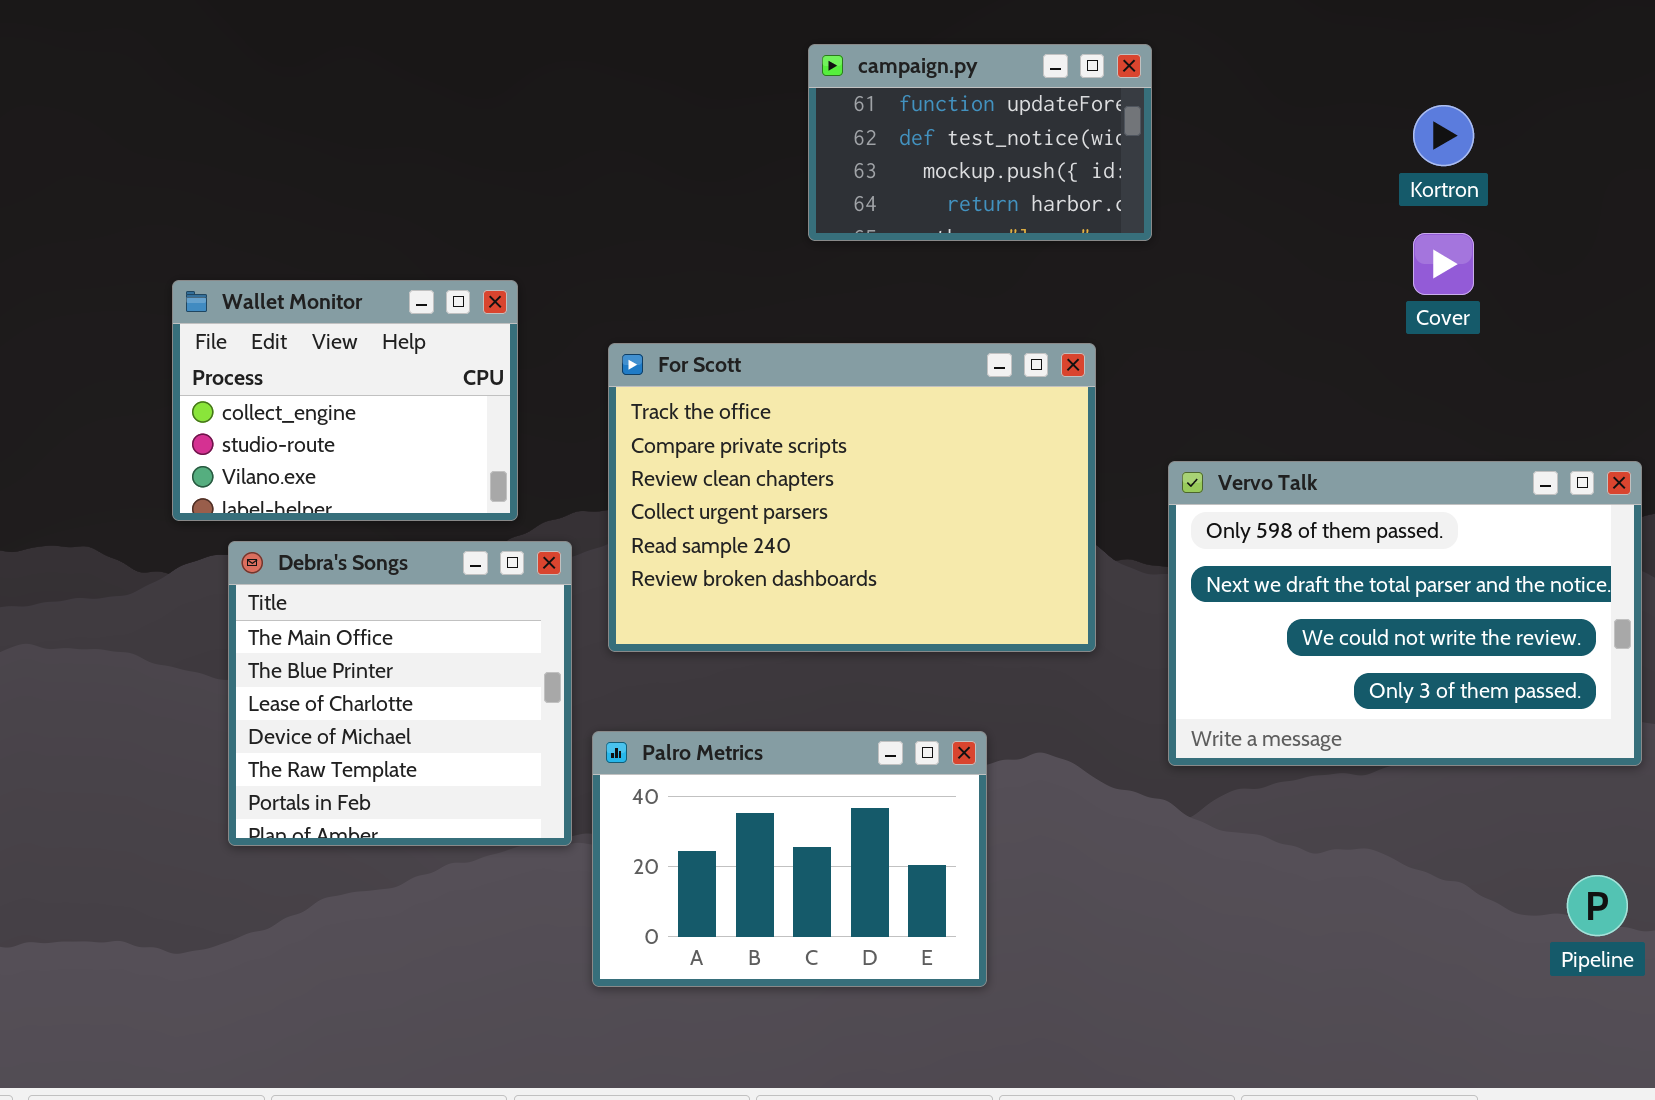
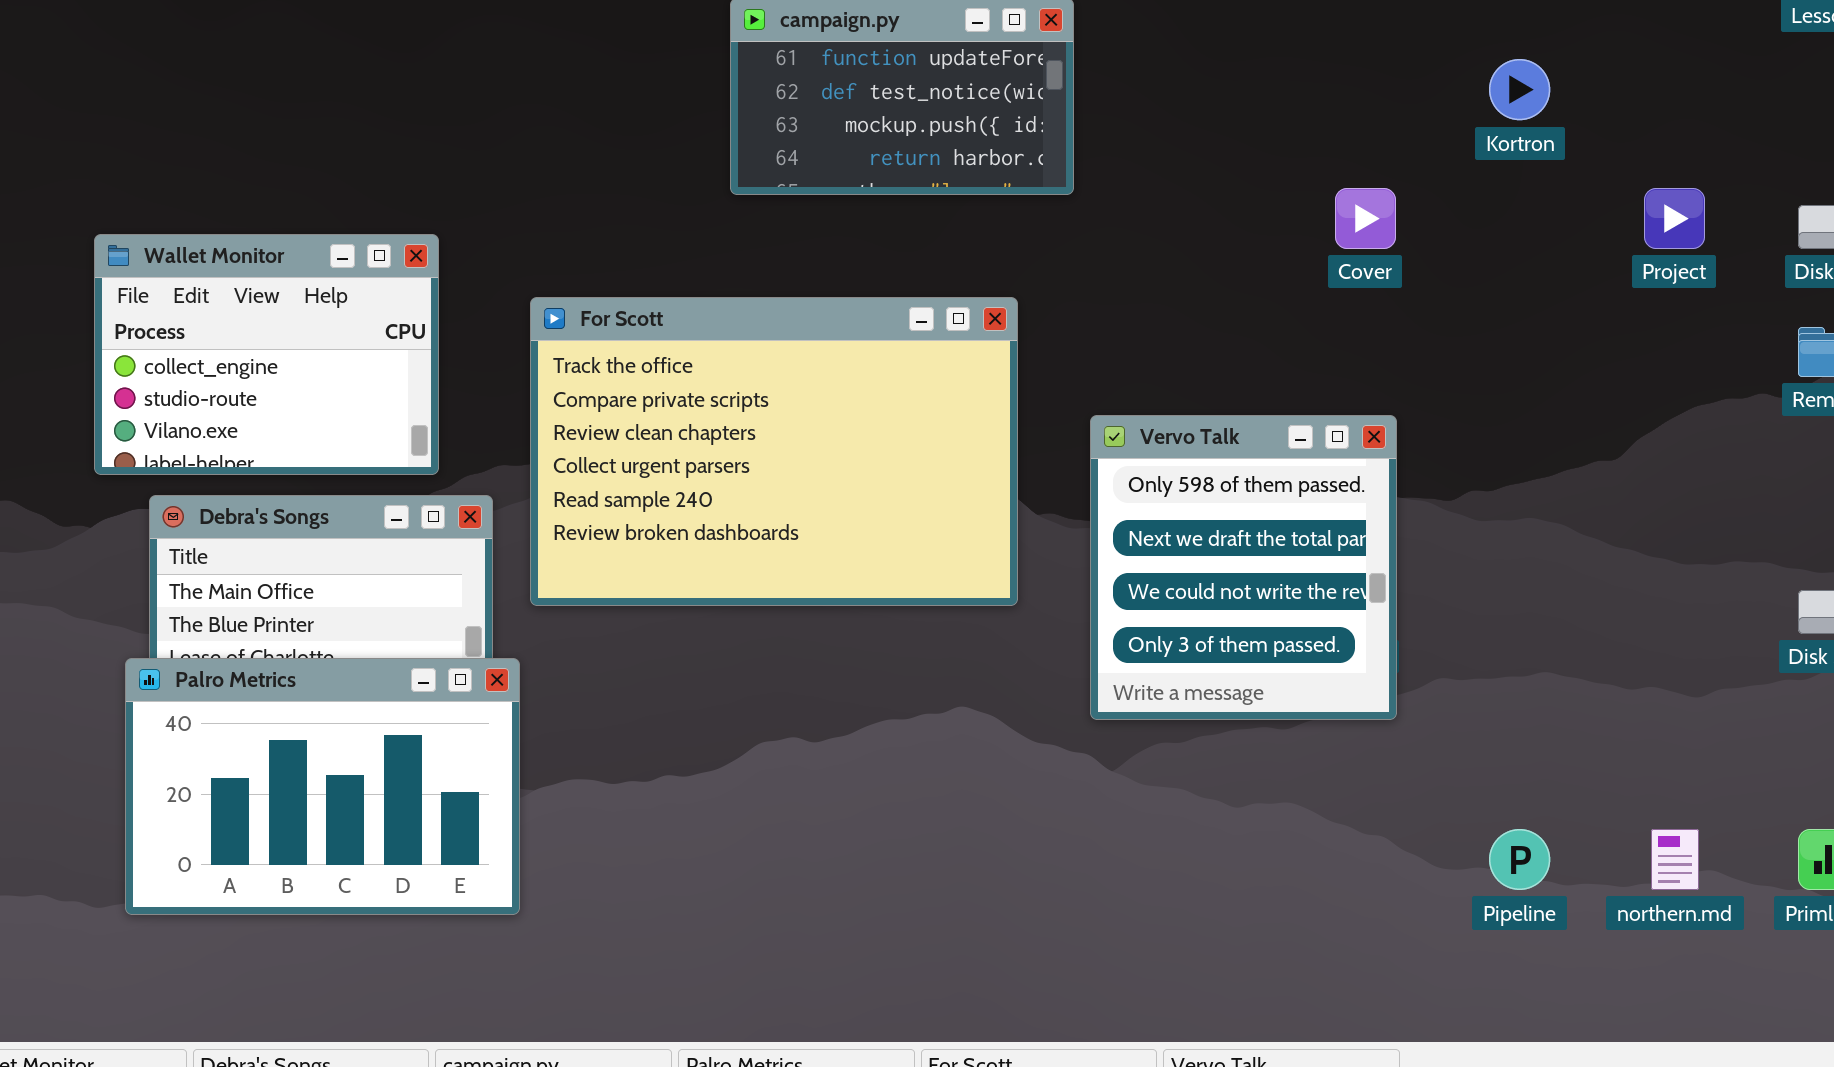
Kortron: [1413,105,1474,166] -> [1489,59,1550,120], moved
Vervo Talk: [1168,461,1642,766] -> [1090,415,1397,720], resized
Palro Metrics: [592,731,987,987] -> [125,658,520,915], moved

